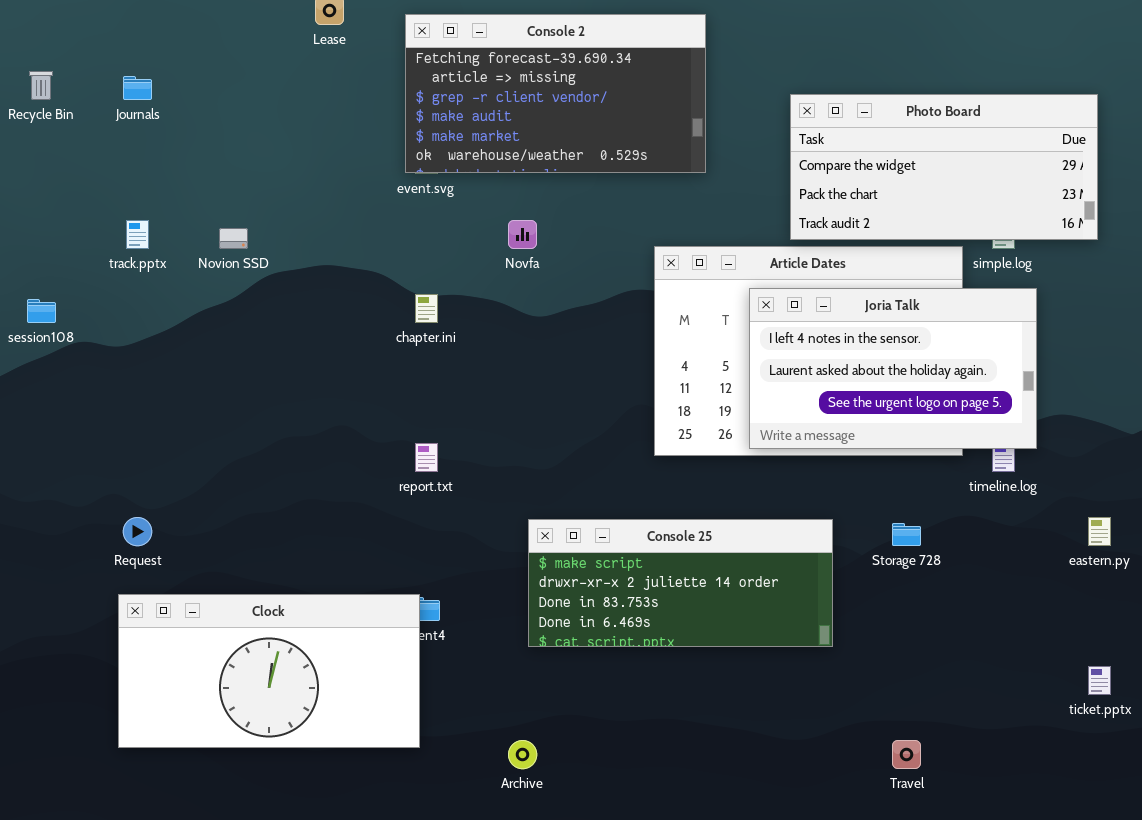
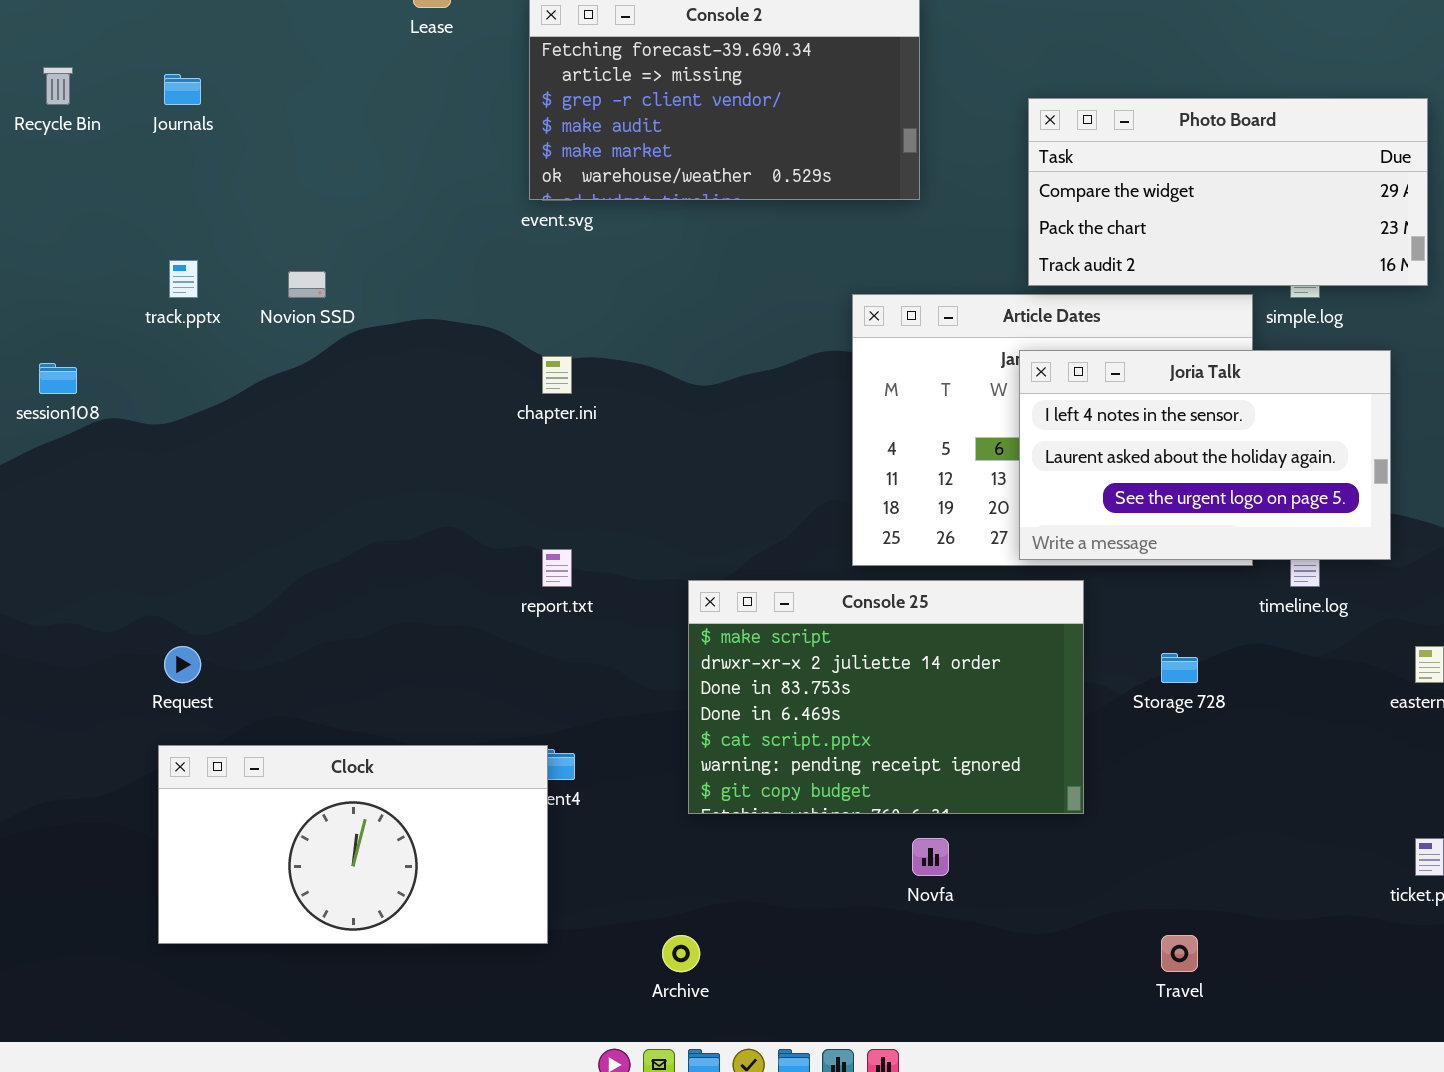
Novfa: [508,220,537,249] -> [912,838,949,876], moved
Joria Talk: [749,288,1037,449] -> [1019,350,1391,560], moved
Console 25: [528,519,833,647] -> [688,580,1084,814], resized

